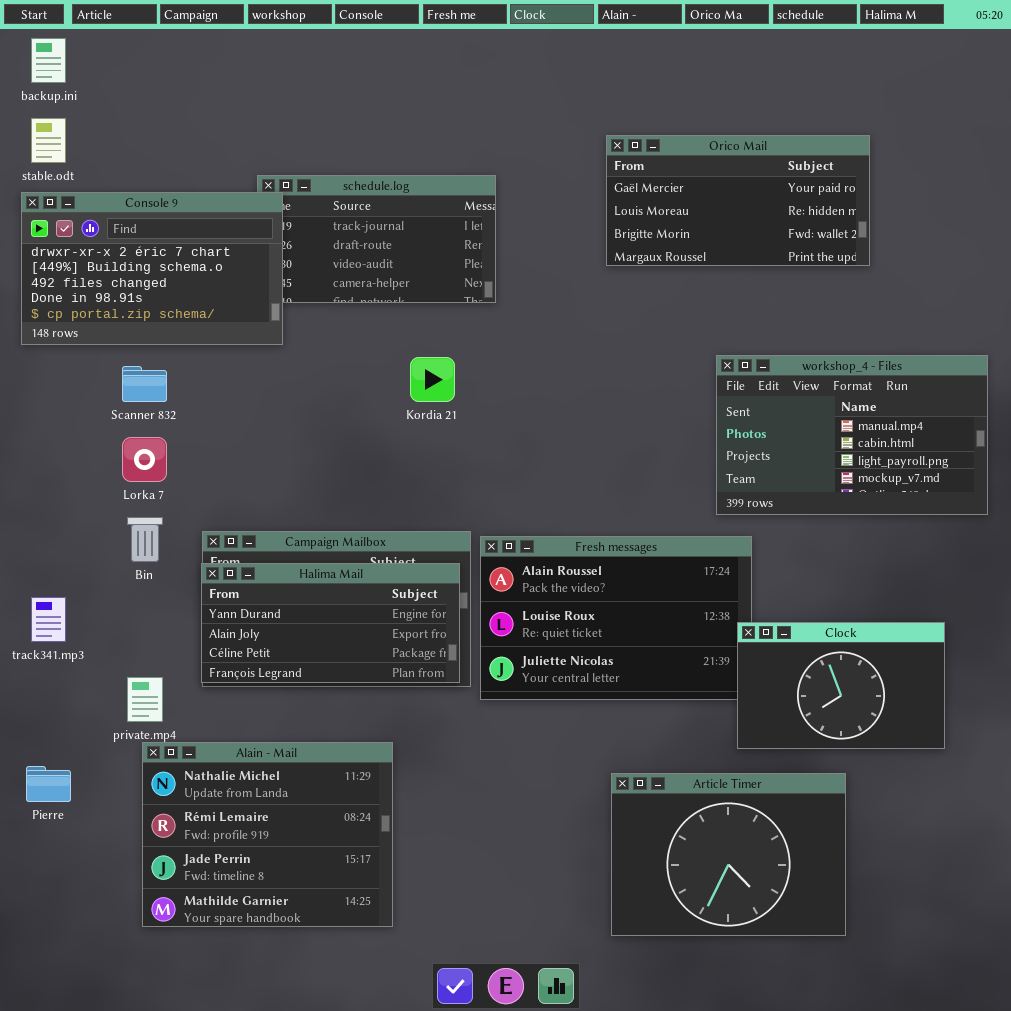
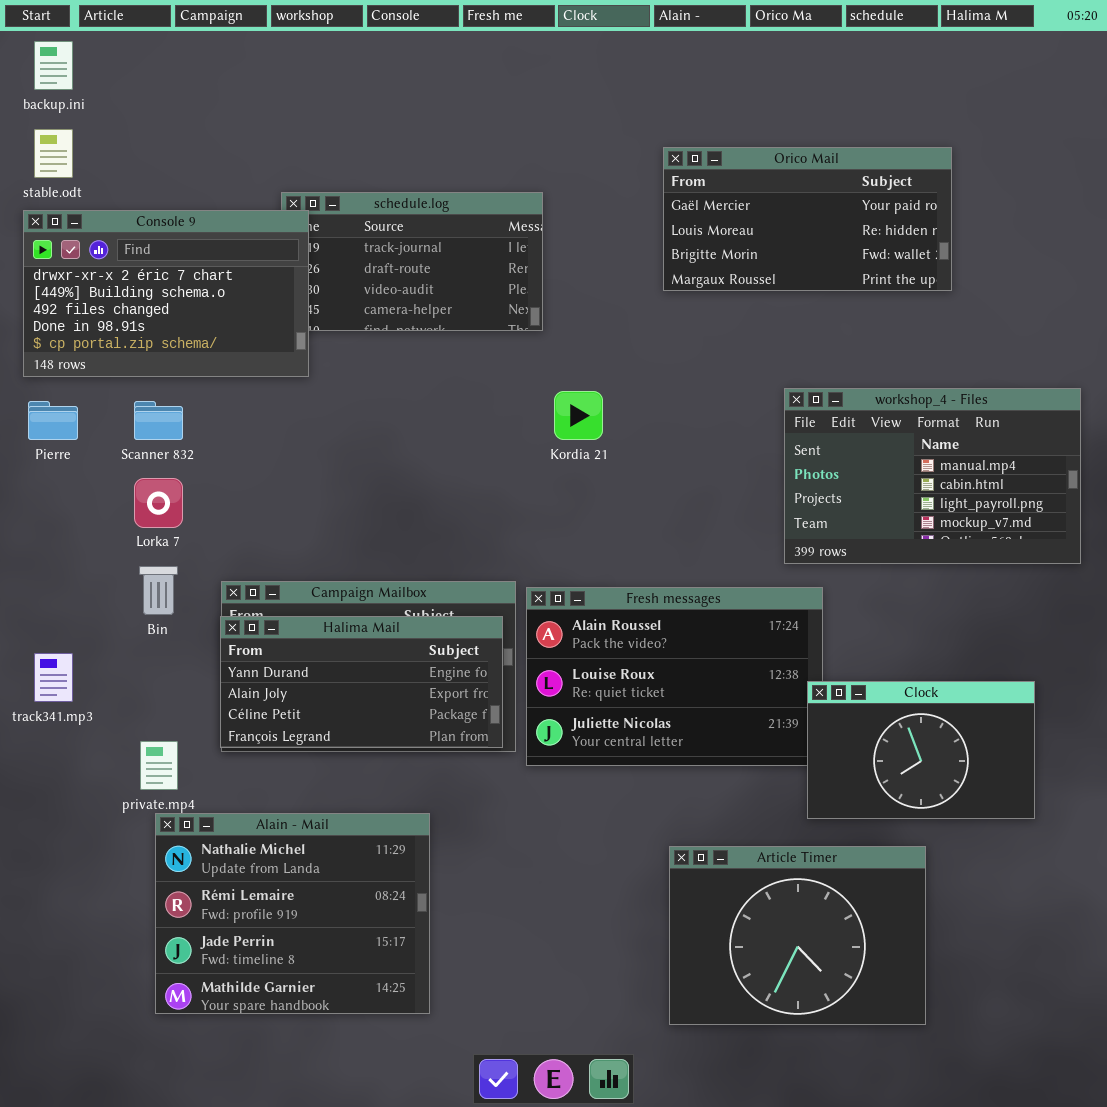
Kordia 21: [410,357,455,402] -> [554,391,603,440], moved
Pierre: [26,766,71,802] -> [28,401,78,440], moved

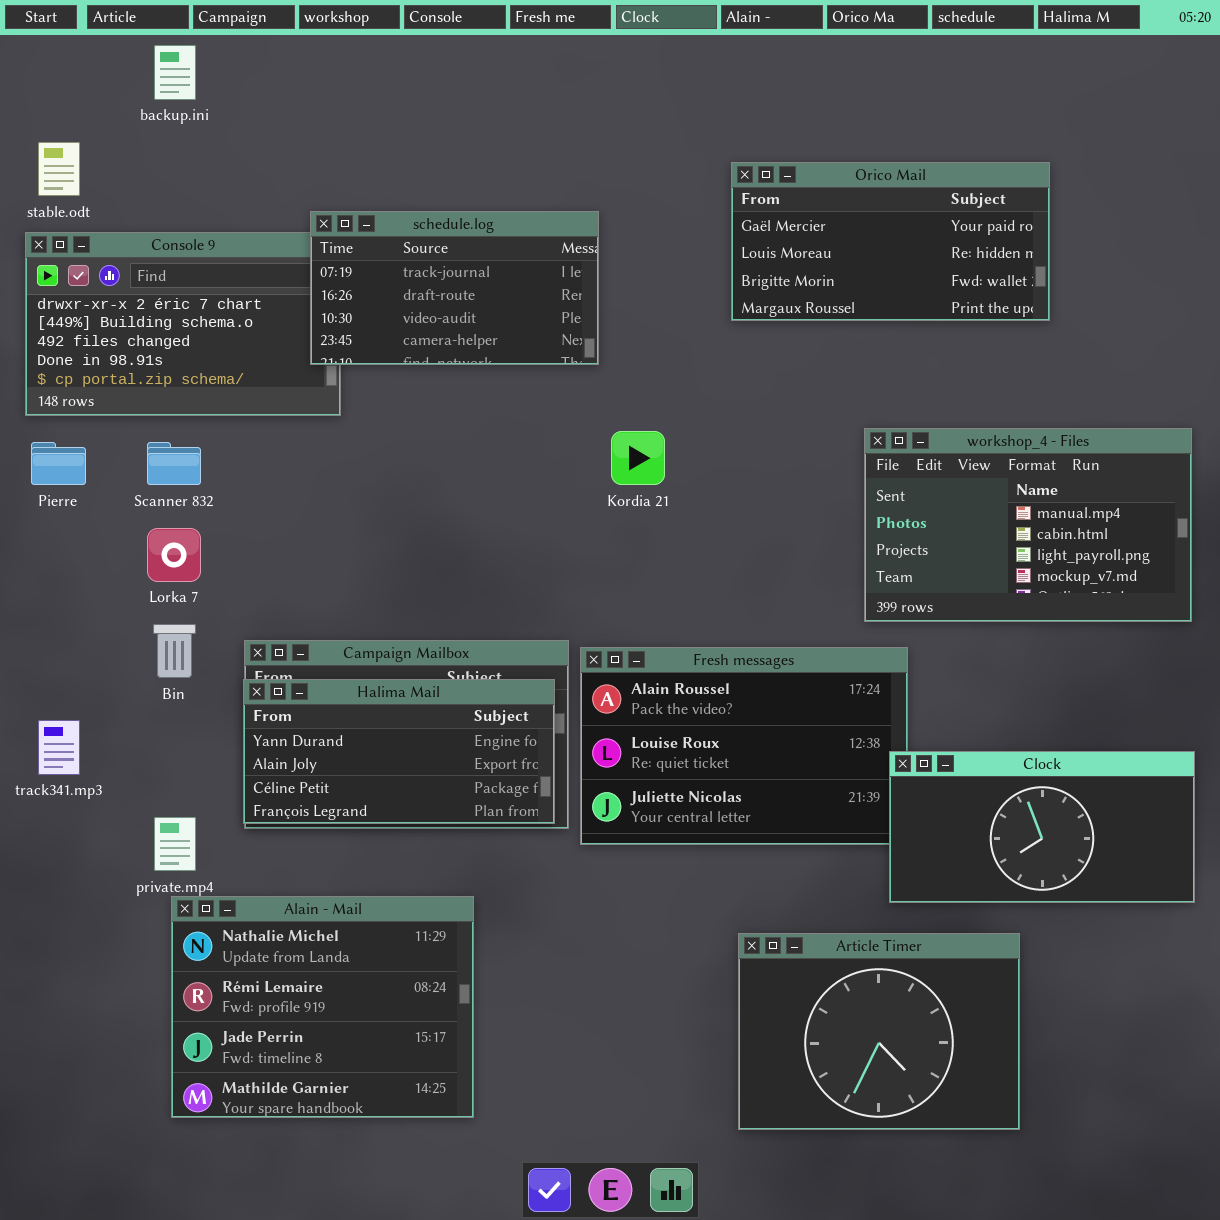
backup.ini: [34,41,73,90] -> [154,45,196,100], moved
schedule.log: [281,192,543,331] -> [310,211,599,365], raised
Clock: [807,681,1035,819] -> [889,751,1195,903], resized

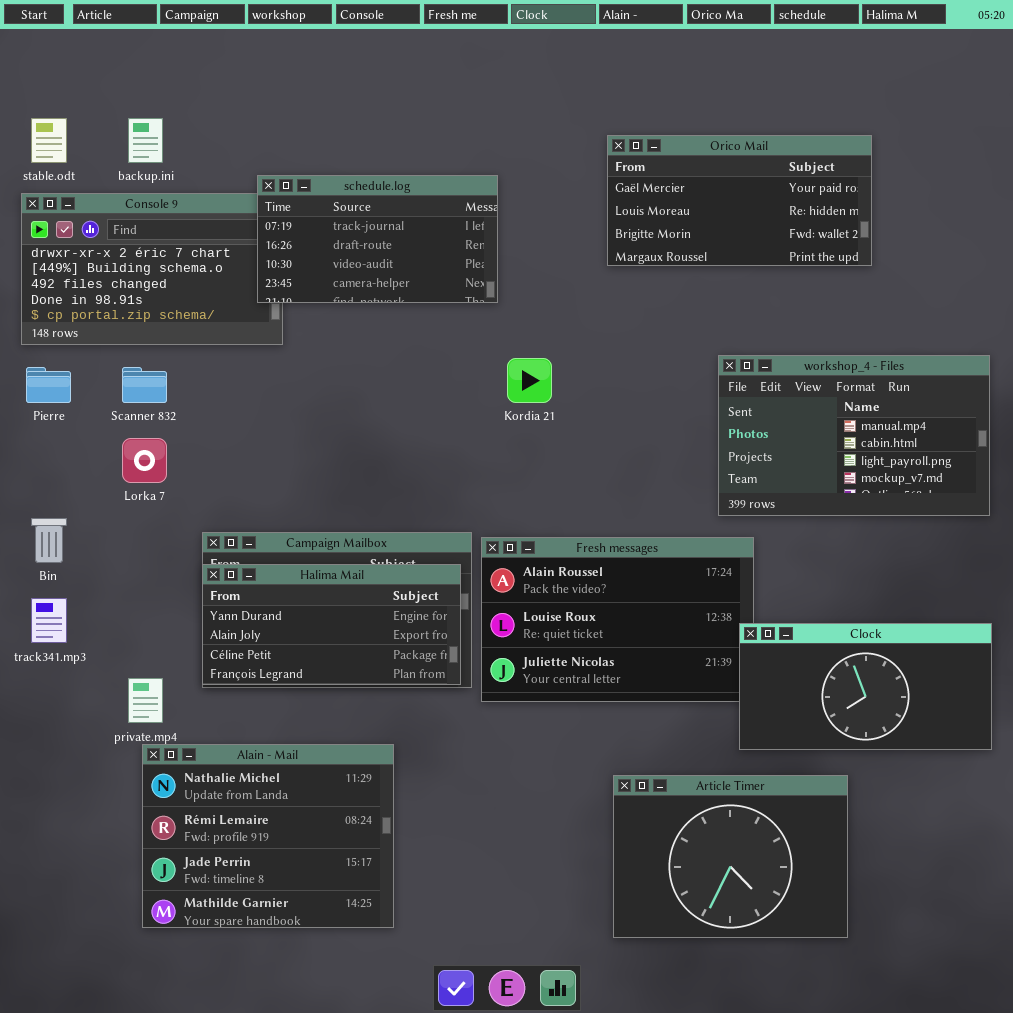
backup.ini: [154,45,196,100] -> [128,118,163,163], moved
Bin: [153,624,196,678] -> [31,518,67,563], moved

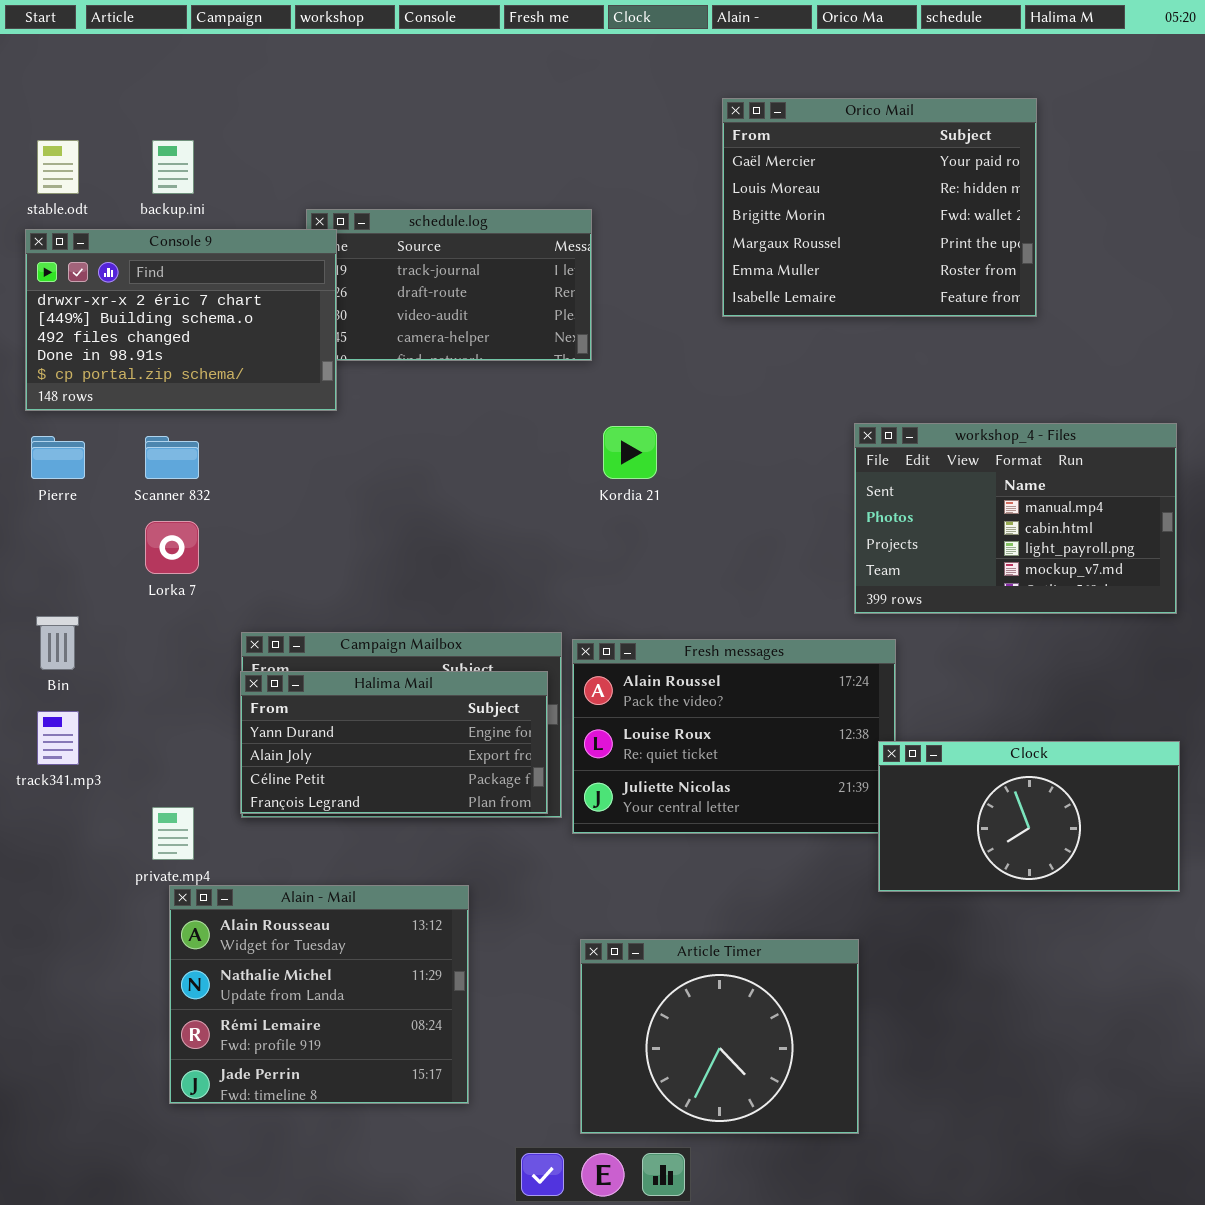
Orico Mail: [607,135,872,266] -> [722,98,1037,317], resized
Console 9: [21,193,283,345] -> [25,229,337,411], raised
Alain - Mail: [142,744,394,928] -> [169,885,469,1104], scrolled up 1 row
Article Timer: [613,775,848,938] -> [580,939,859,1134], moved

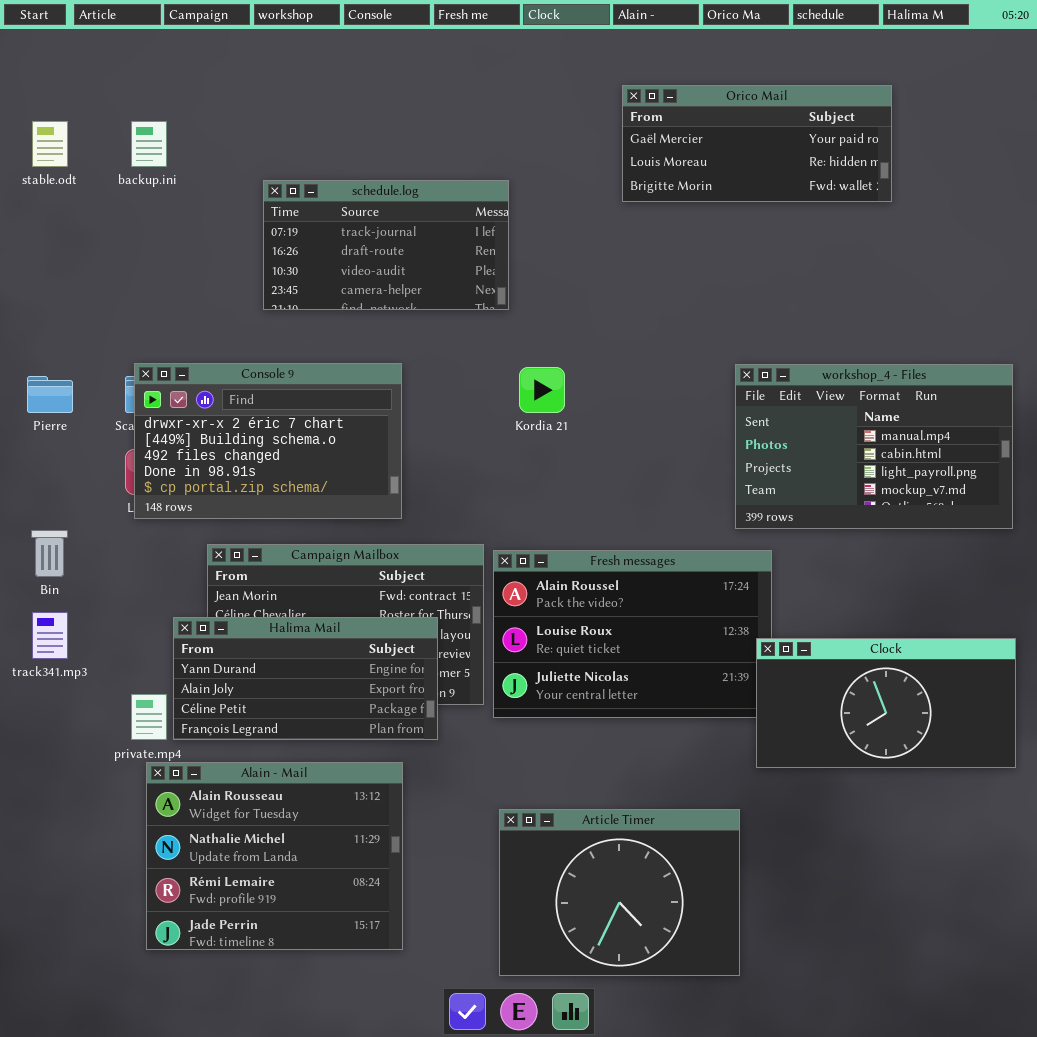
Orico Mail: [722,98,1037,317] -> [622,85,892,202], resized
Console 9: [25,229,337,411] -> [134,363,402,519], moved
Halima Mail: [240,671,548,814] -> [173,617,438,740], moved

